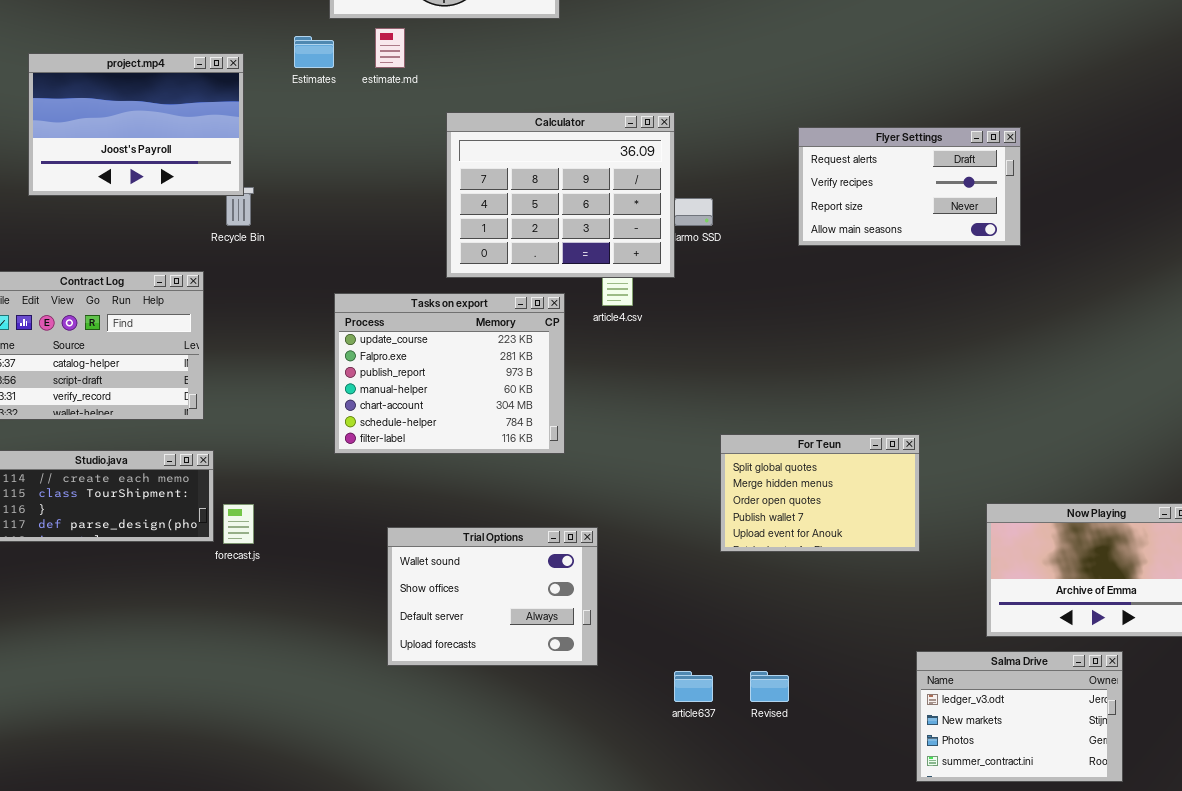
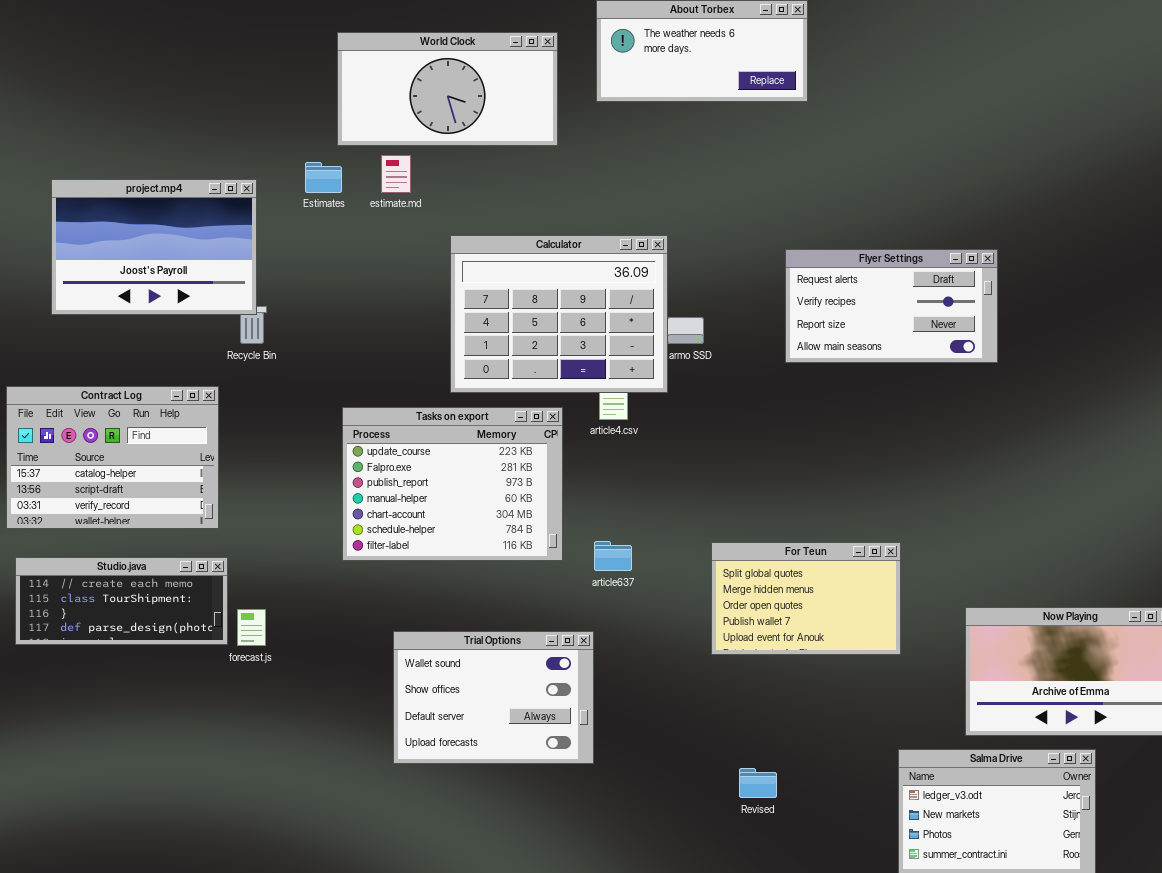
article637: [674,671,713,702] -> [594,541,632,571], moved

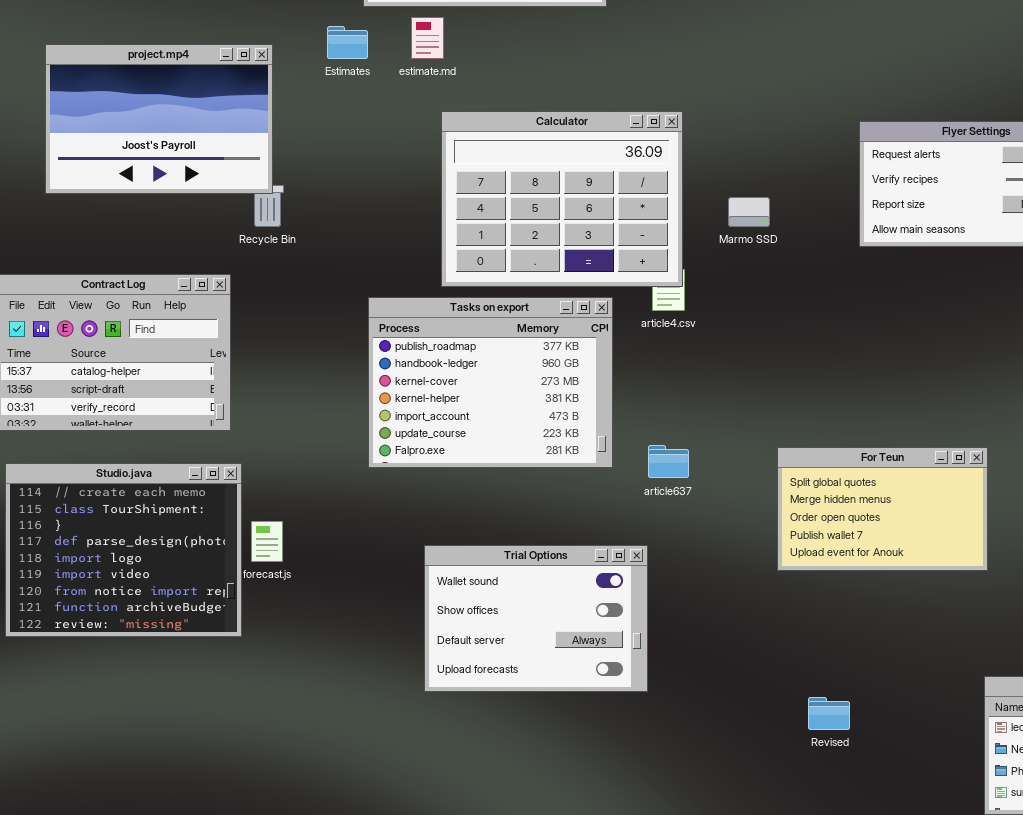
Calculator: [450,235,668,393] -> [441,111,683,287], moved
Tasks on export: [342,407,563,561] -> [368,297,613,468], scrolled up 5 rows
Studio.java: [15,557,228,645] -> [5,463,242,637], resized

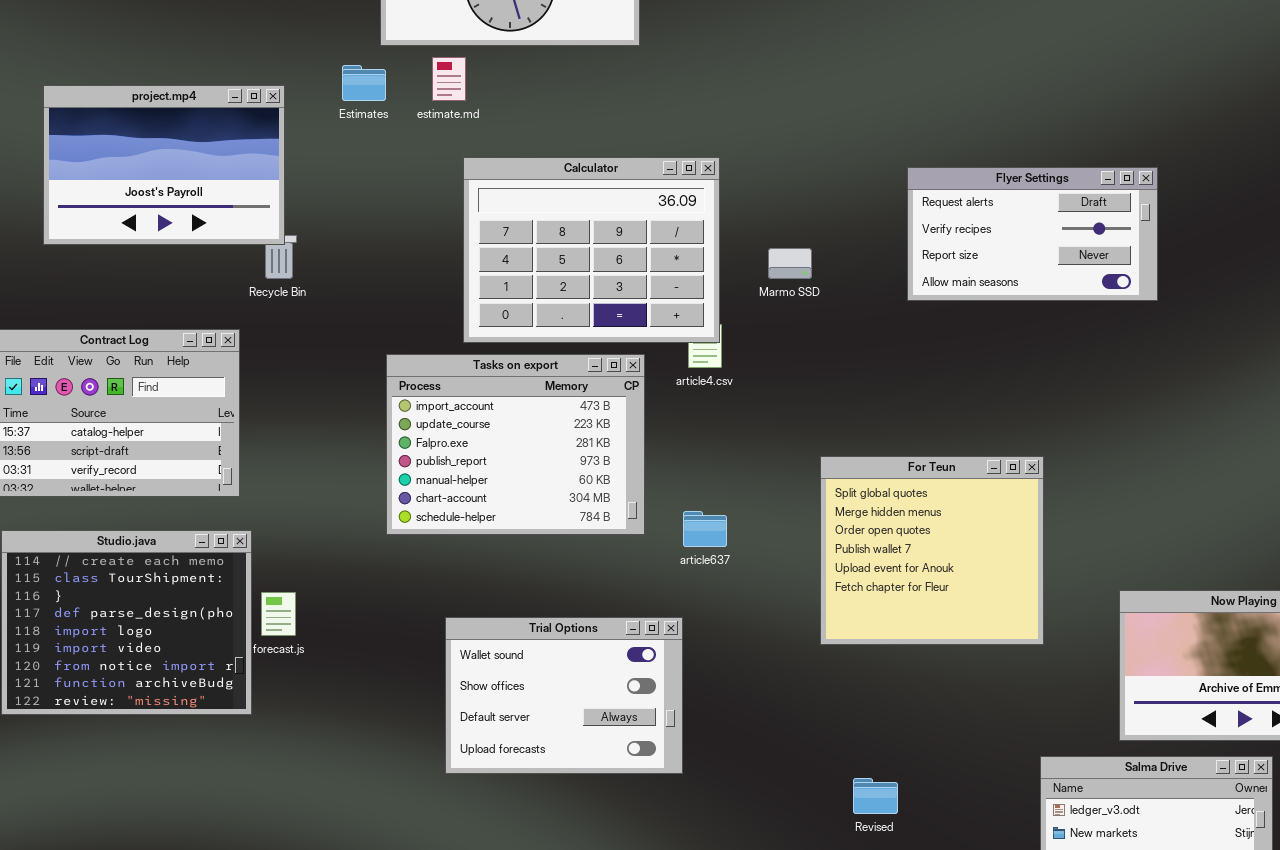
Tasks on export: [368,297,613,468] -> [386,354,645,535], scrolled down 4 rows
For Teun: [777,447,988,571] -> [820,456,1044,645], resized

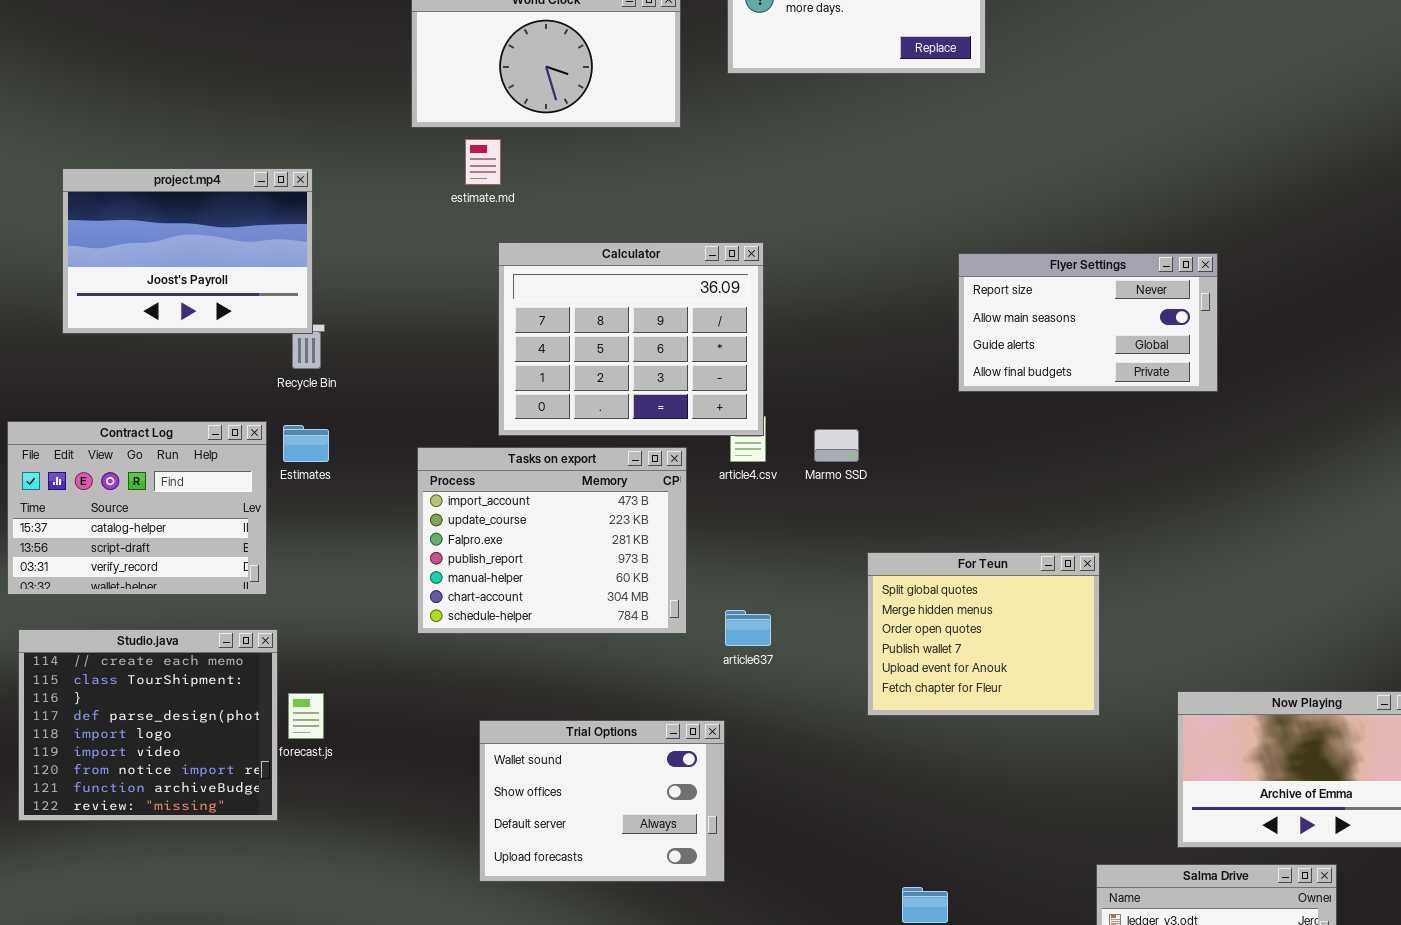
Estimates: [342,65,386,101] -> [283,425,329,462], moved
Flyer Settings: [907,167,1158,301] -> [958,253,1218,392], scrolled down 2 rows
Marmo SSD: [768,248,812,279] -> [814,429,859,462], moved
For Teun: [820,456,1044,645] -> [867,552,1100,716], resized

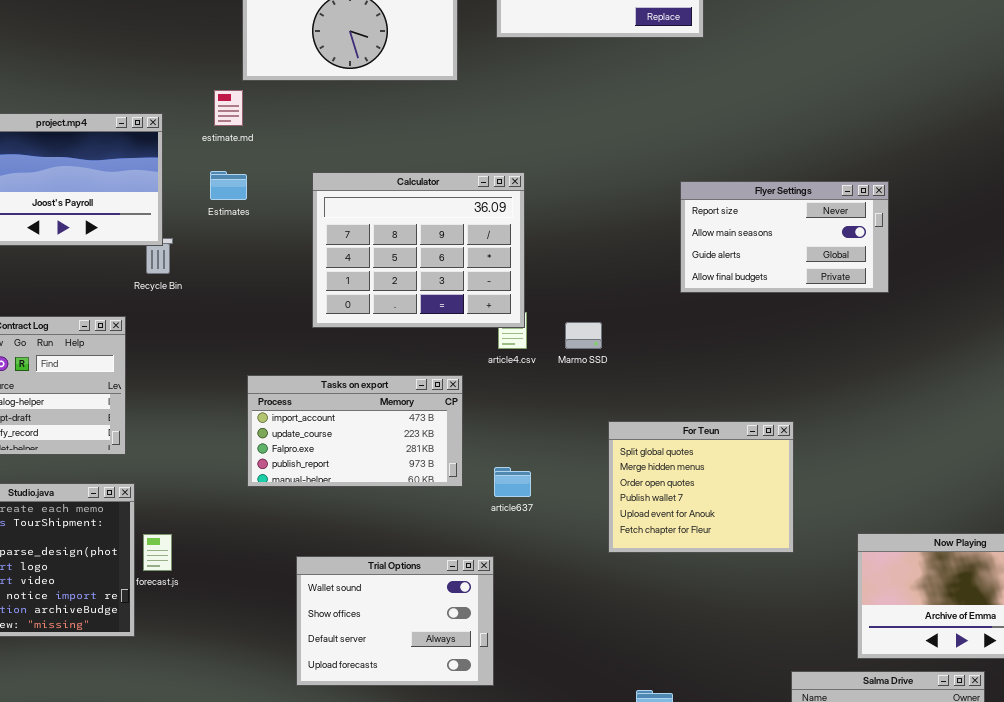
estimate.md: [465,139,501,185] -> [214,90,243,126], moved
Estimates: [283,425,329,462] -> [210,171,247,200], moved
Tasks on export: [417,447,687,634] -> [247,375,463,487], resized

